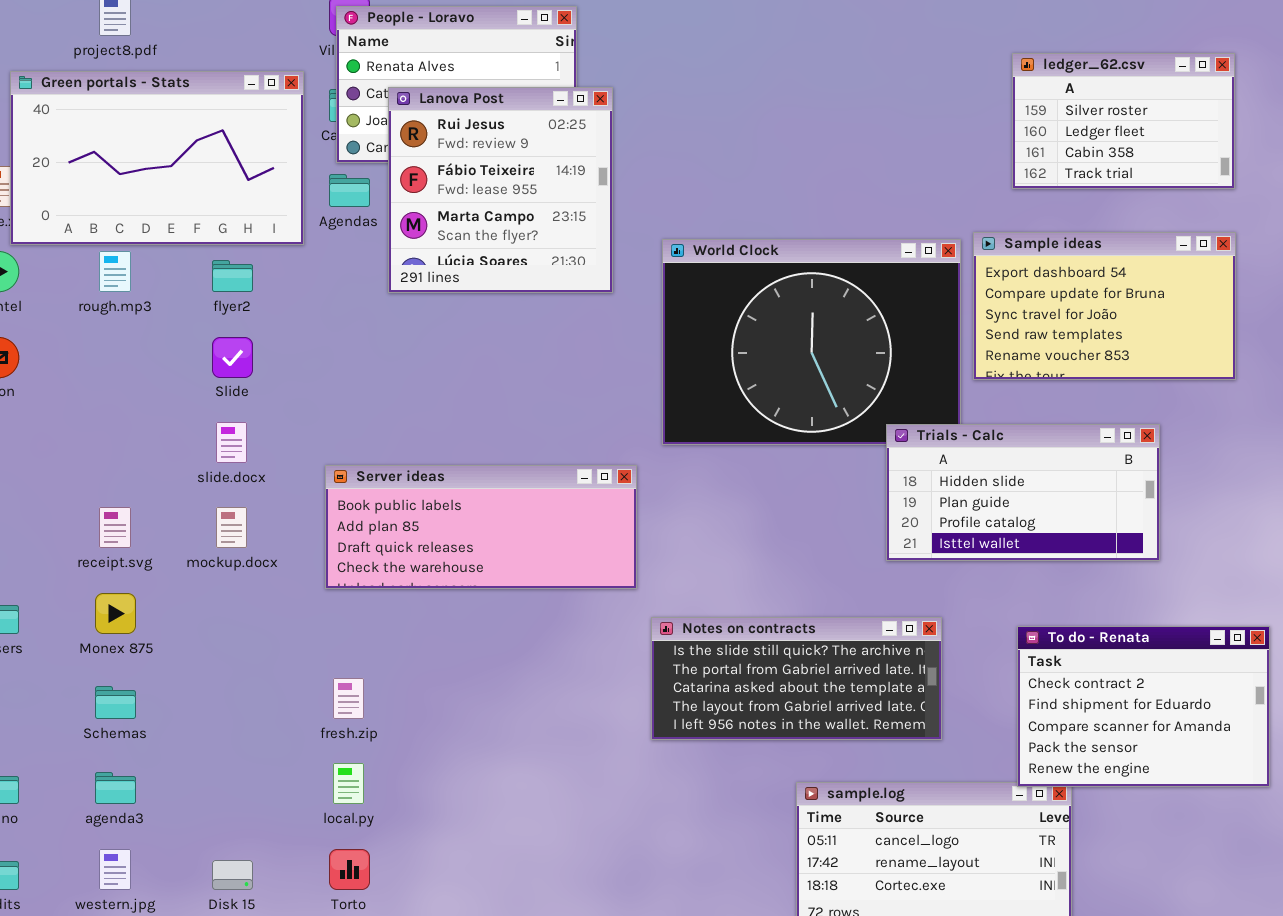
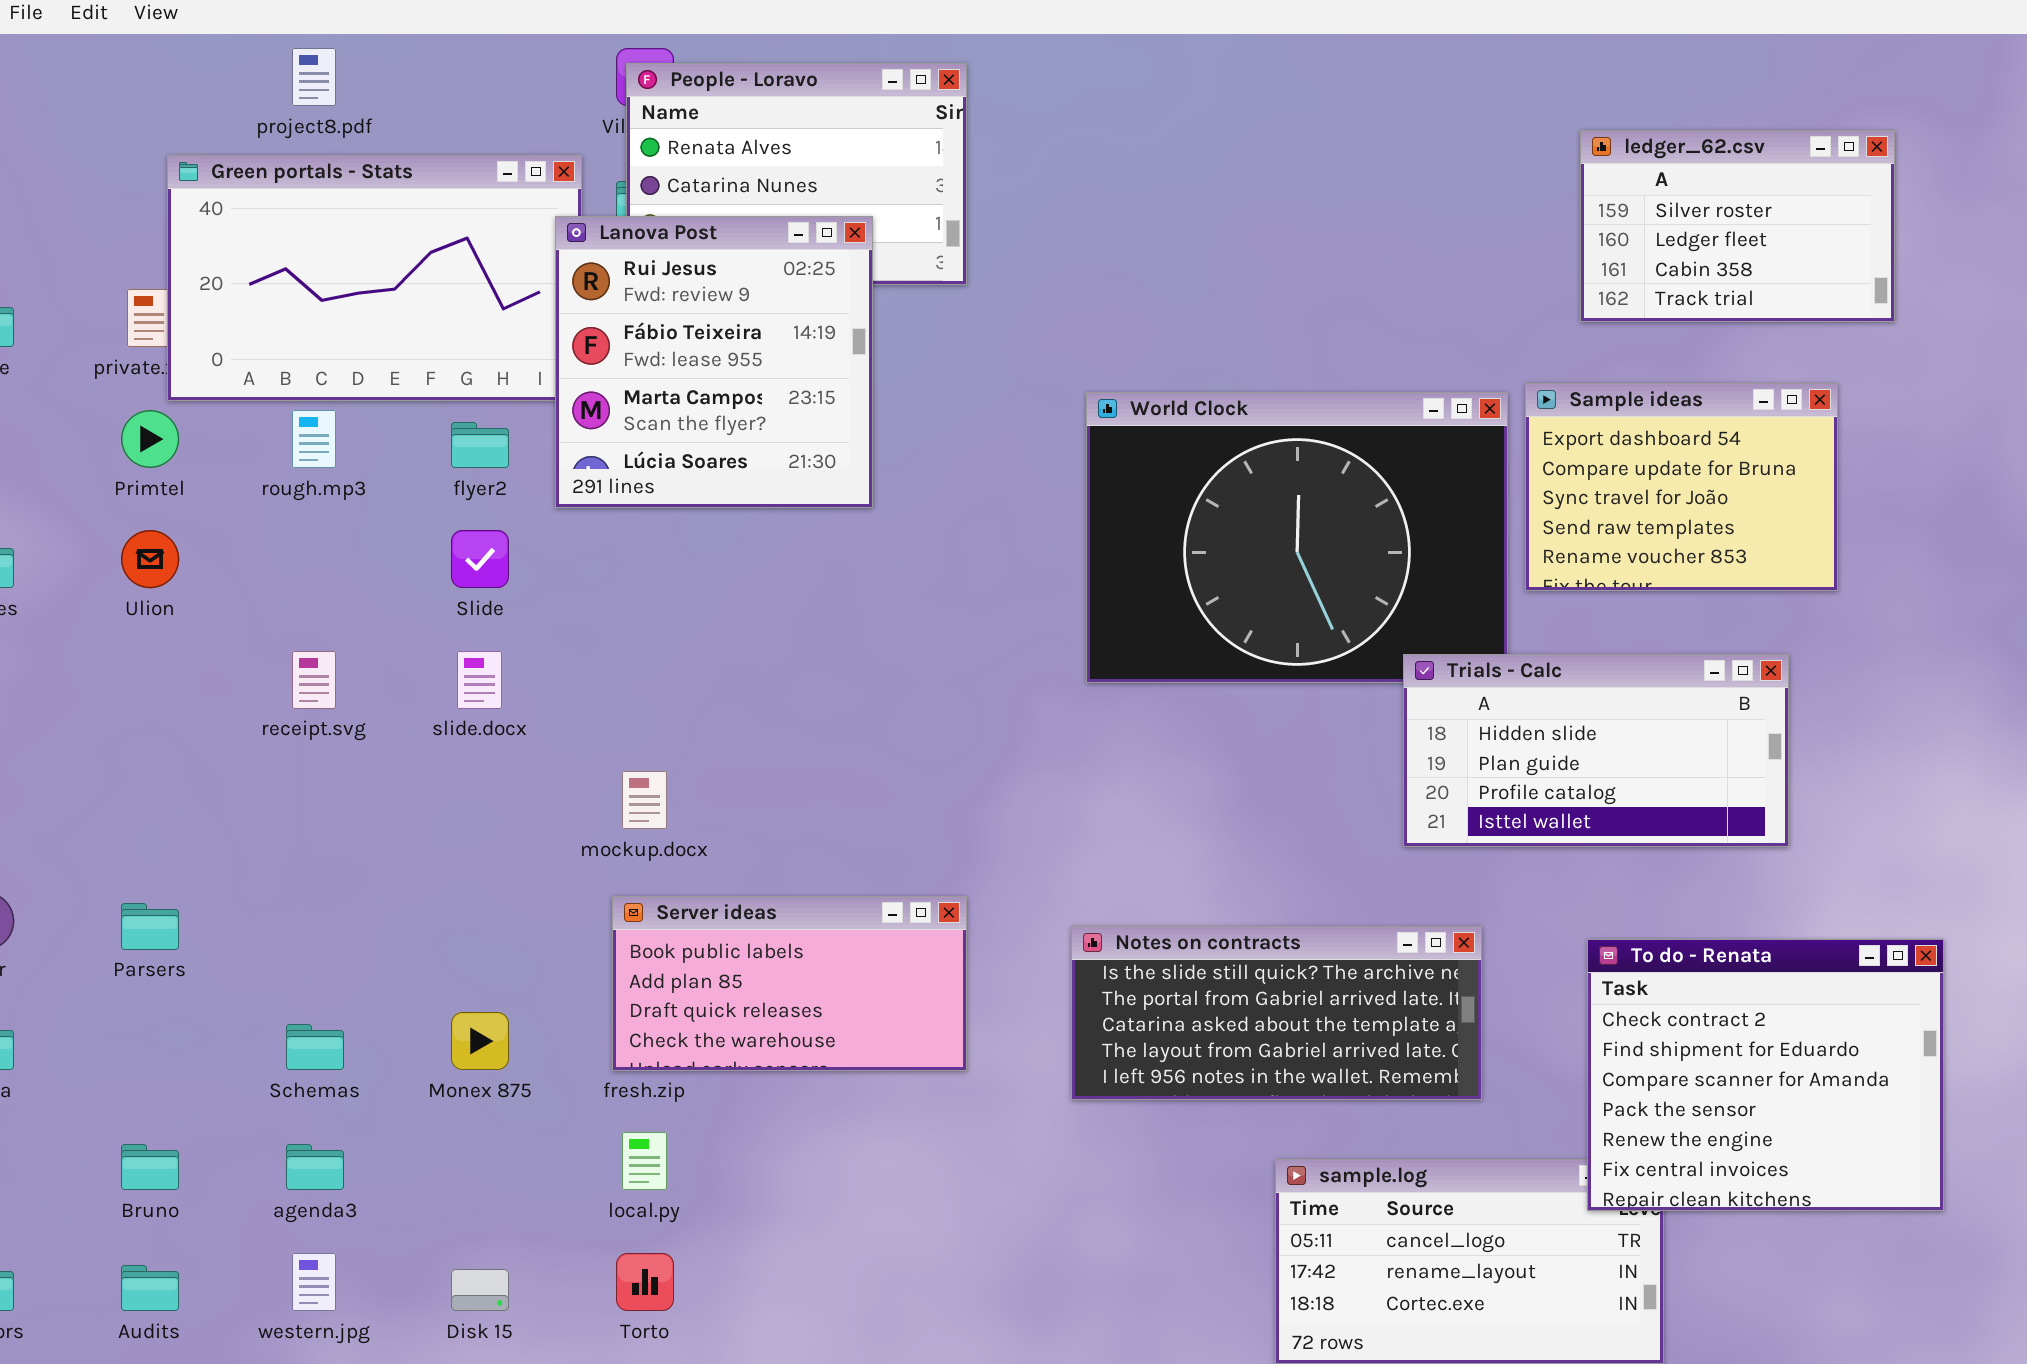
Lanova Post: [388,87,613,293] -> [555,216,873,508], moved
Sample ideas: [973,232,1236,380] -> [1525,383,1838,591], resized
Server ideas: [325,465,637,589] -> [612,896,967,1071], moved, resized
receipt.svg: [99,507,131,548] -> [292,651,336,709], moved
mockup.docx: [216,507,247,548] -> [622,771,667,829], moved
Monex 875: [95,593,136,634] -> [451,1012,509,1070], moved
To do - Renata: [1017,626,1270,787] -> [1587,939,1944,1211], resized

